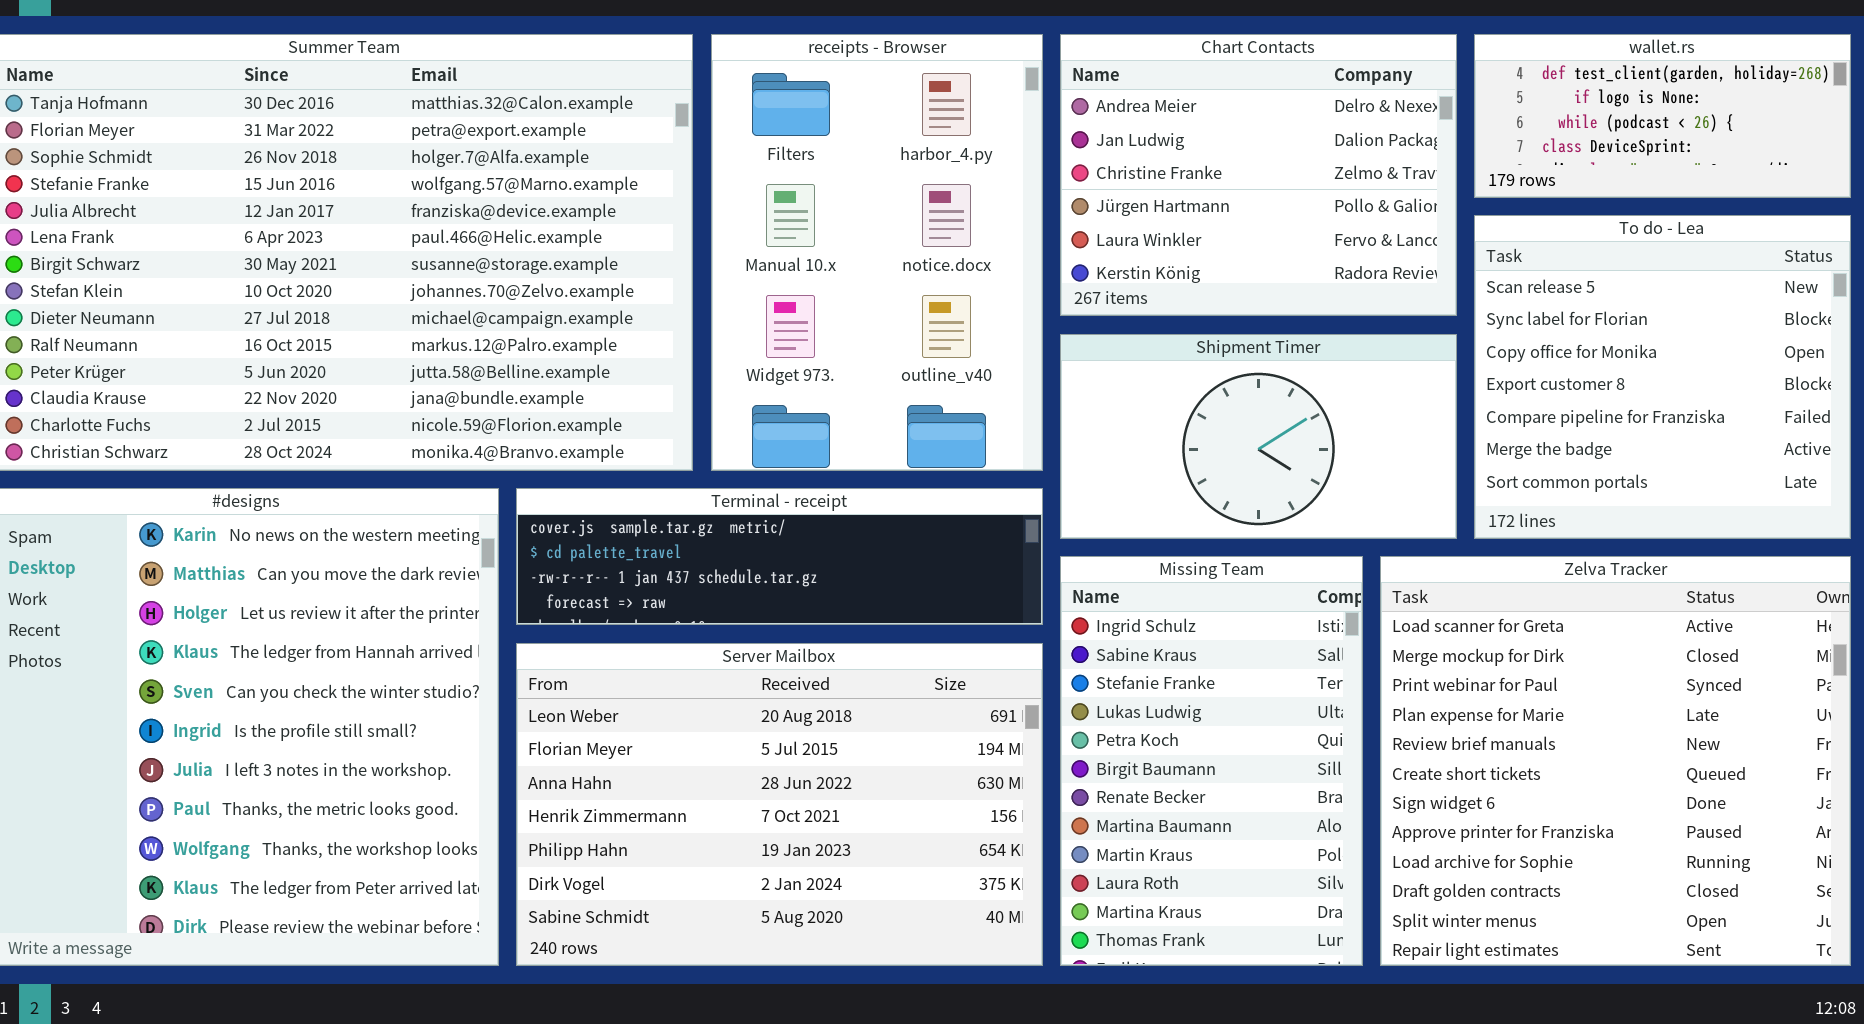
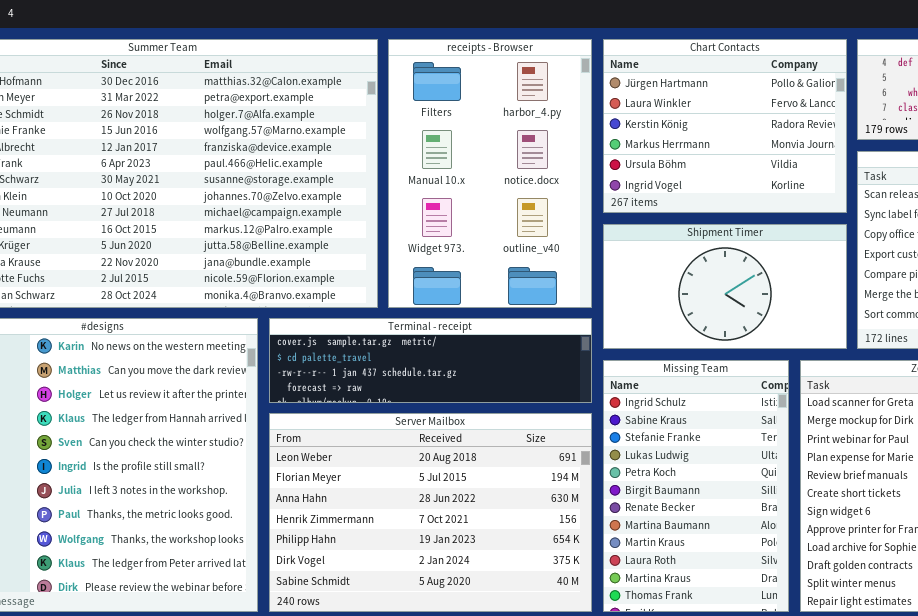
Chart Contacts: [1060,34,1457,316] -> [603,39,847,213], scrolled down 3 rows

